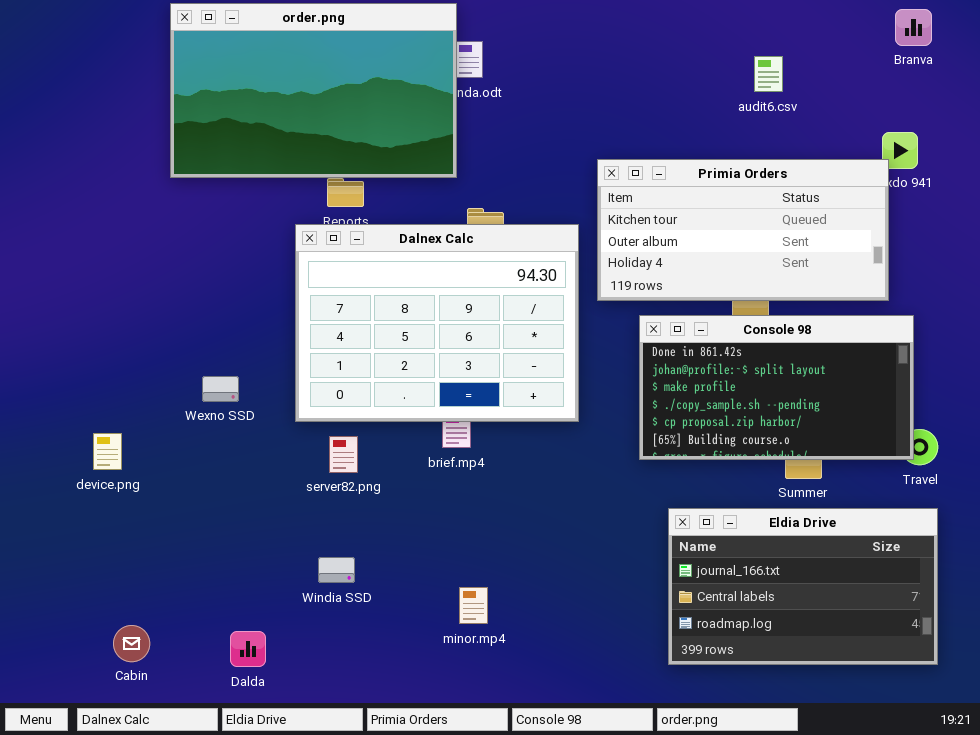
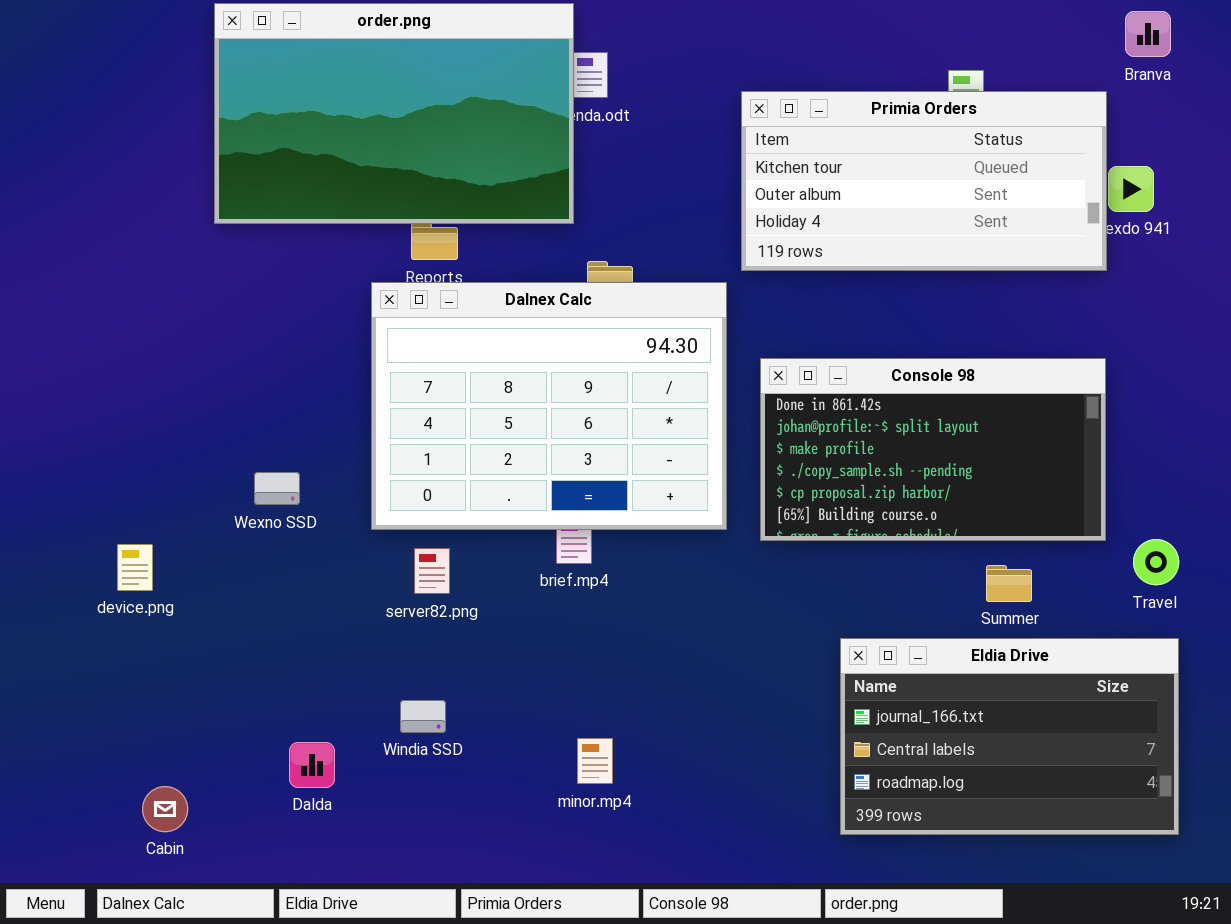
Primia Orders: [597,159,889,301] -> [741,91,1107,271], moved
Console 98: [639,315,914,460] -> [760,358,1106,541], moved
Dalda: [230,631,266,667] -> [289,742,335,788], moved

